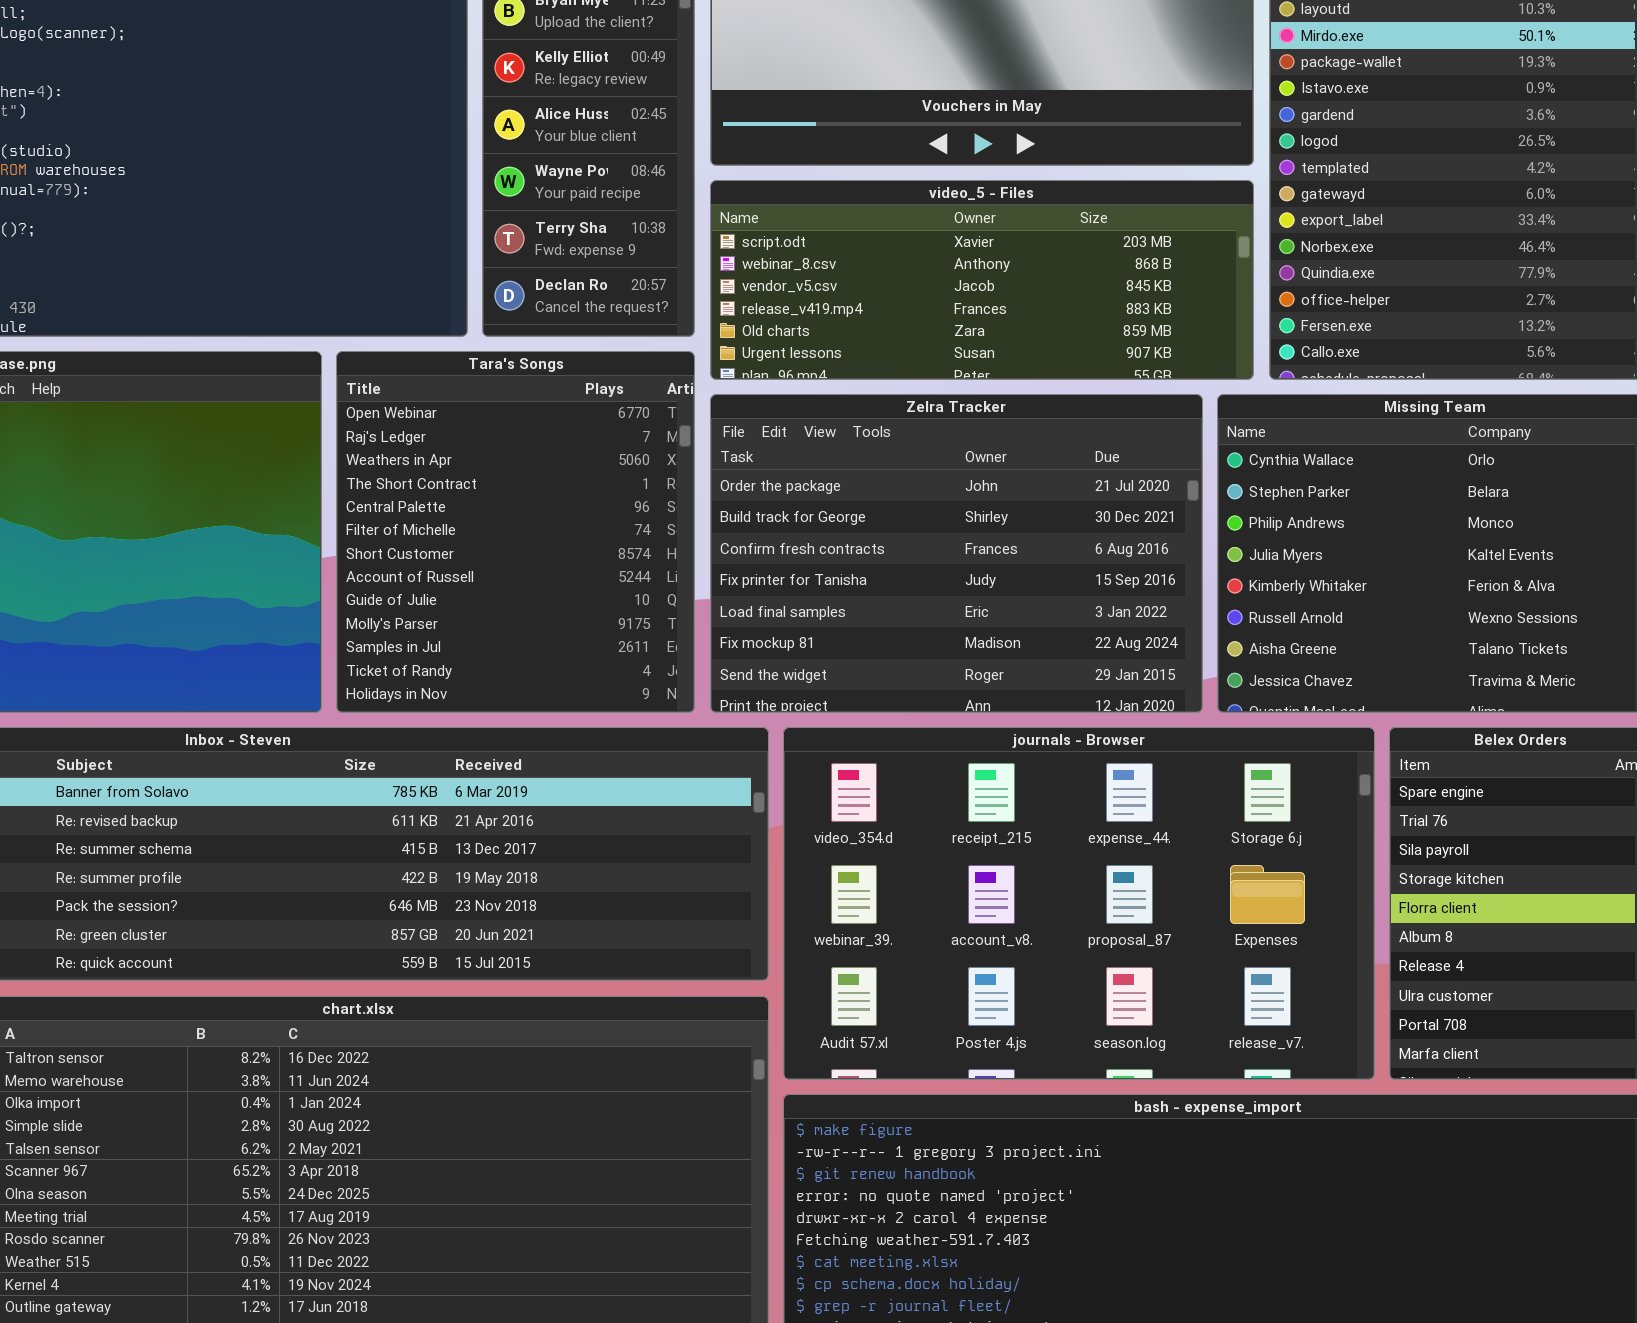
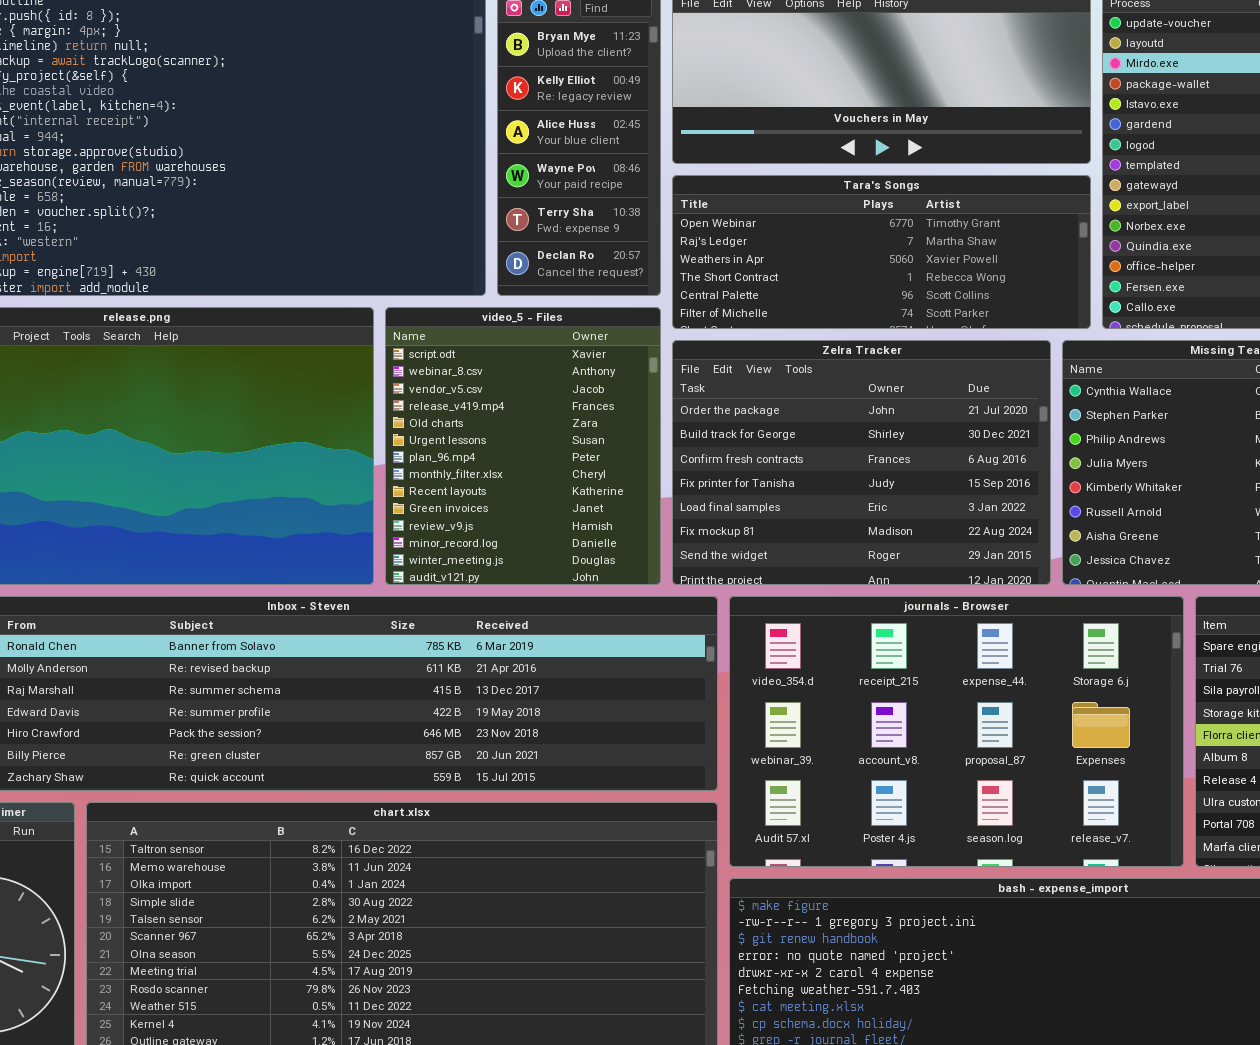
video_5 - Files: [710,180,1254,380] -> [385,307,661,585], moved, resized
Tara's Songs: [336,351,695,713] -> [672,175,1091,329], moved, resized

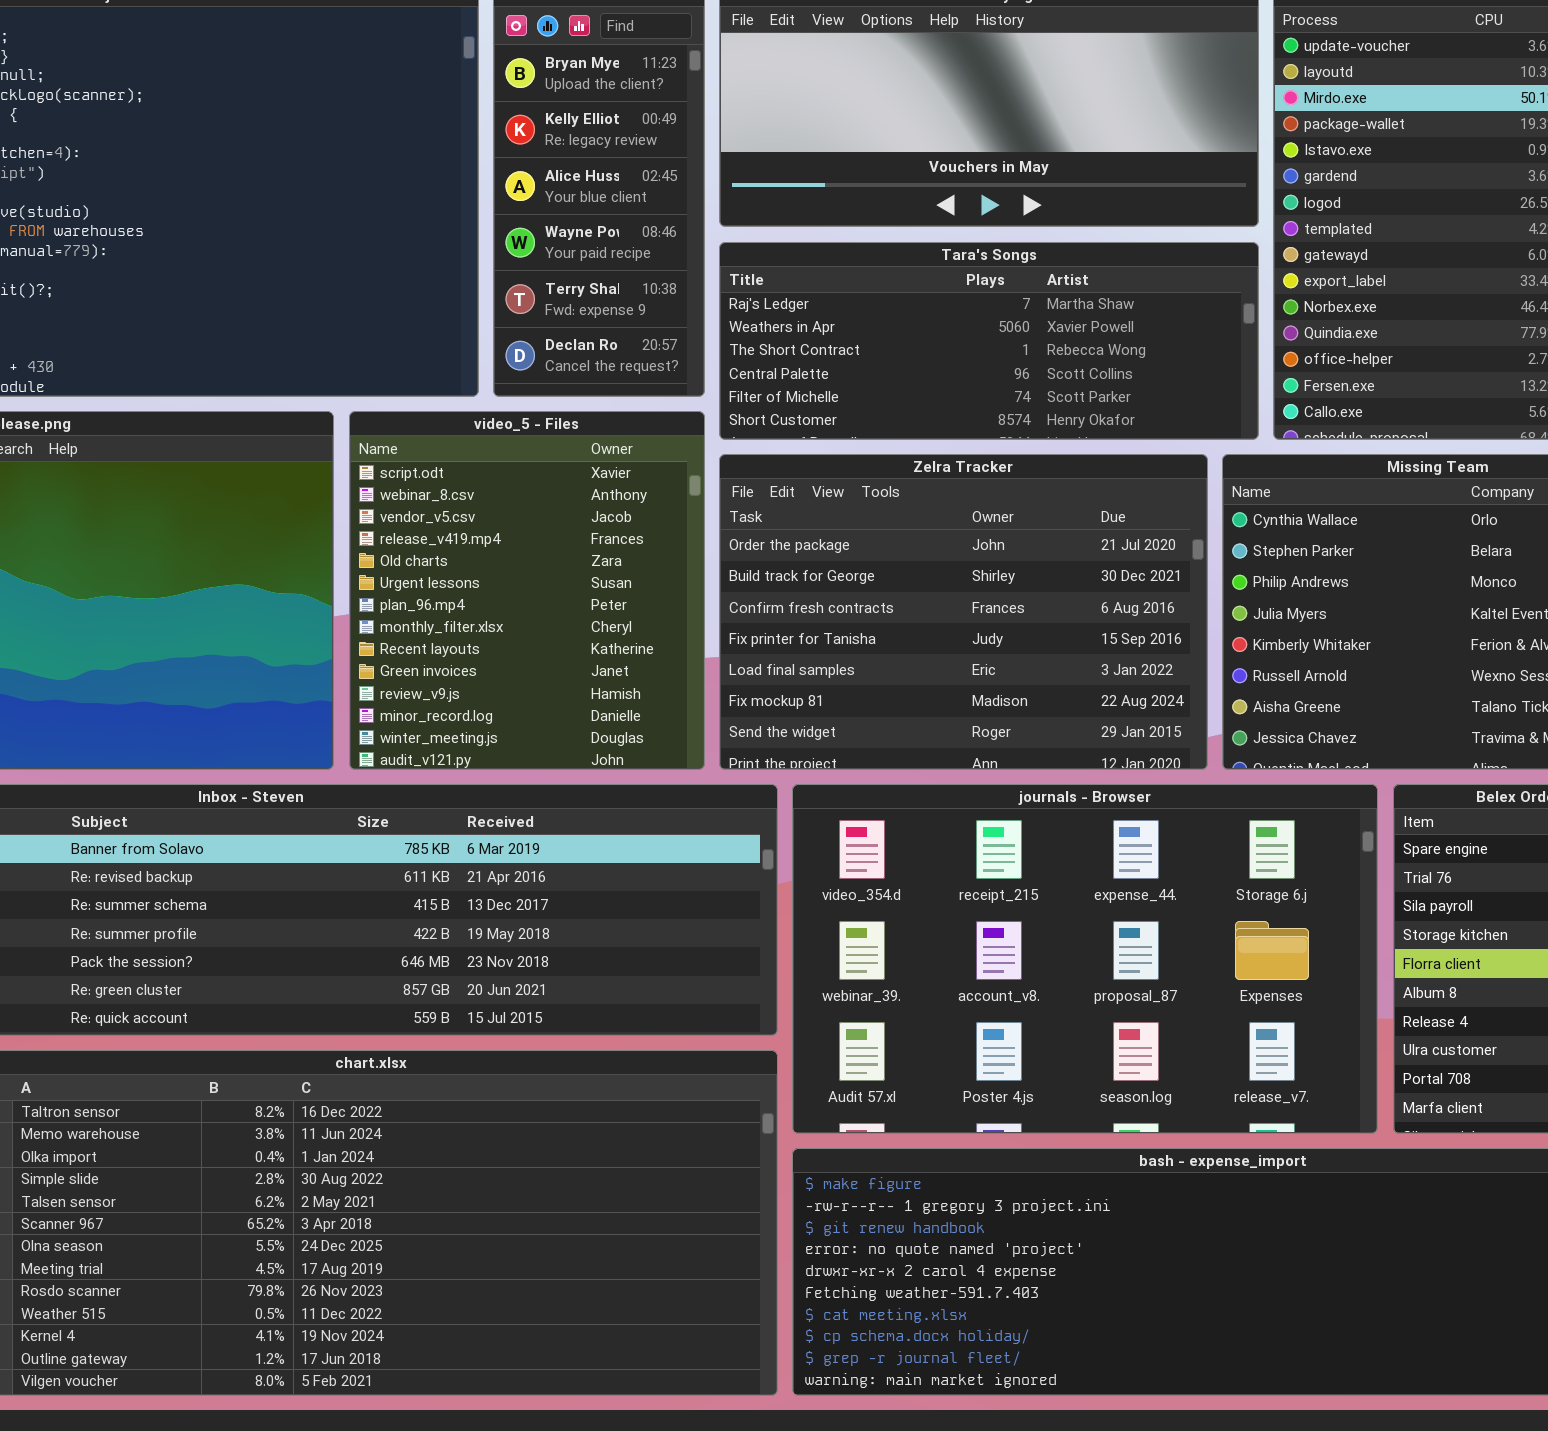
Tara's Songs: [672,175,1091,329] -> [719,242,1259,440], scrolled down 1 row

